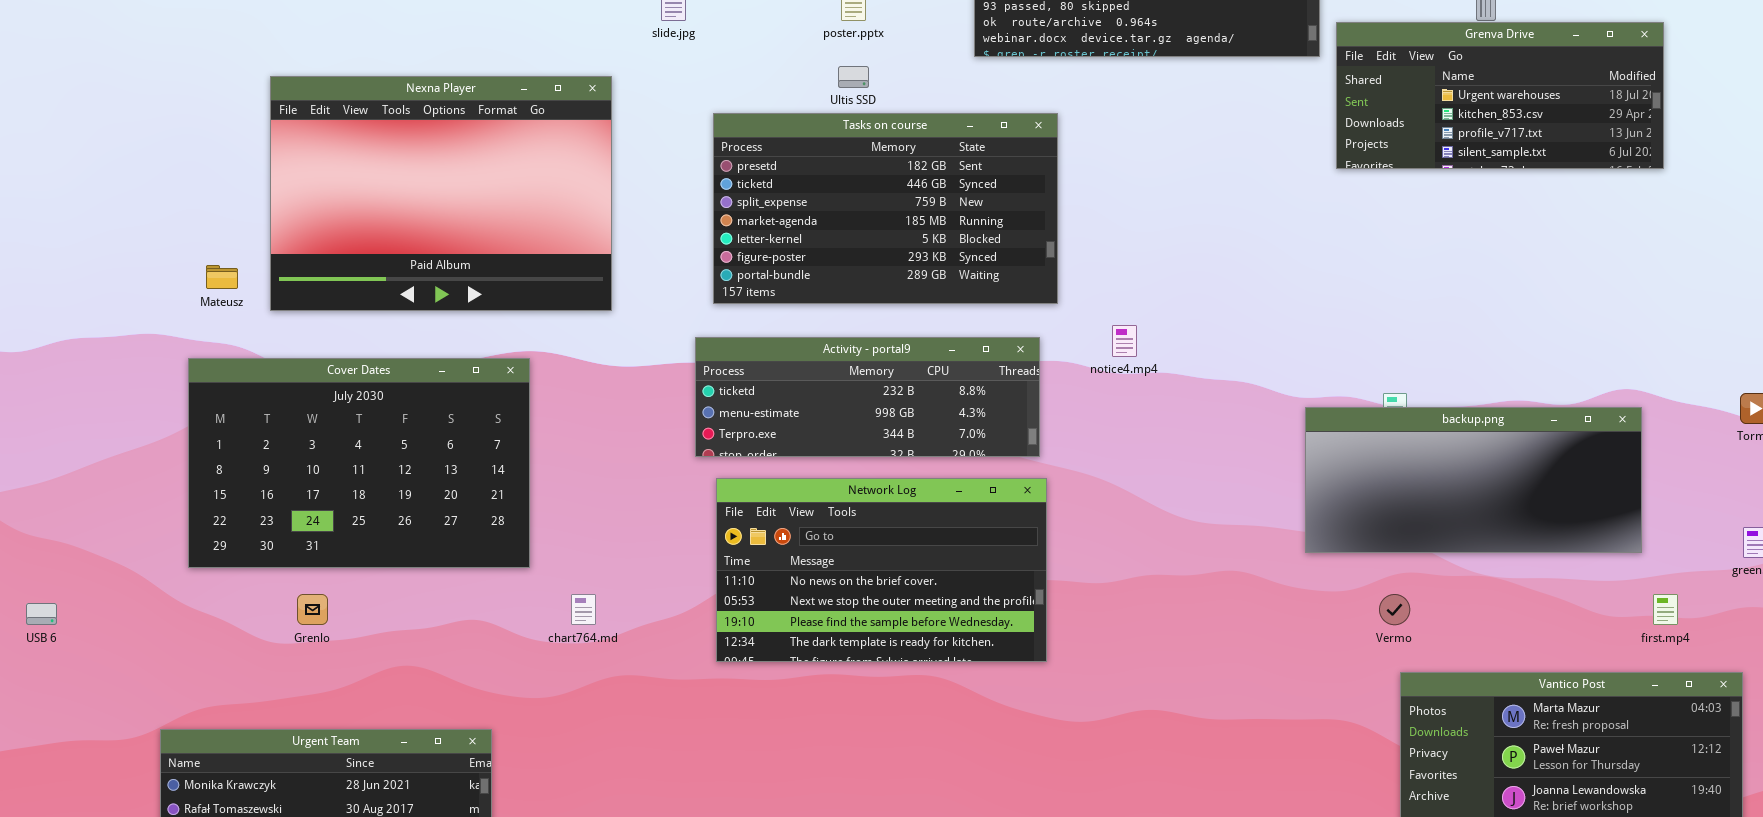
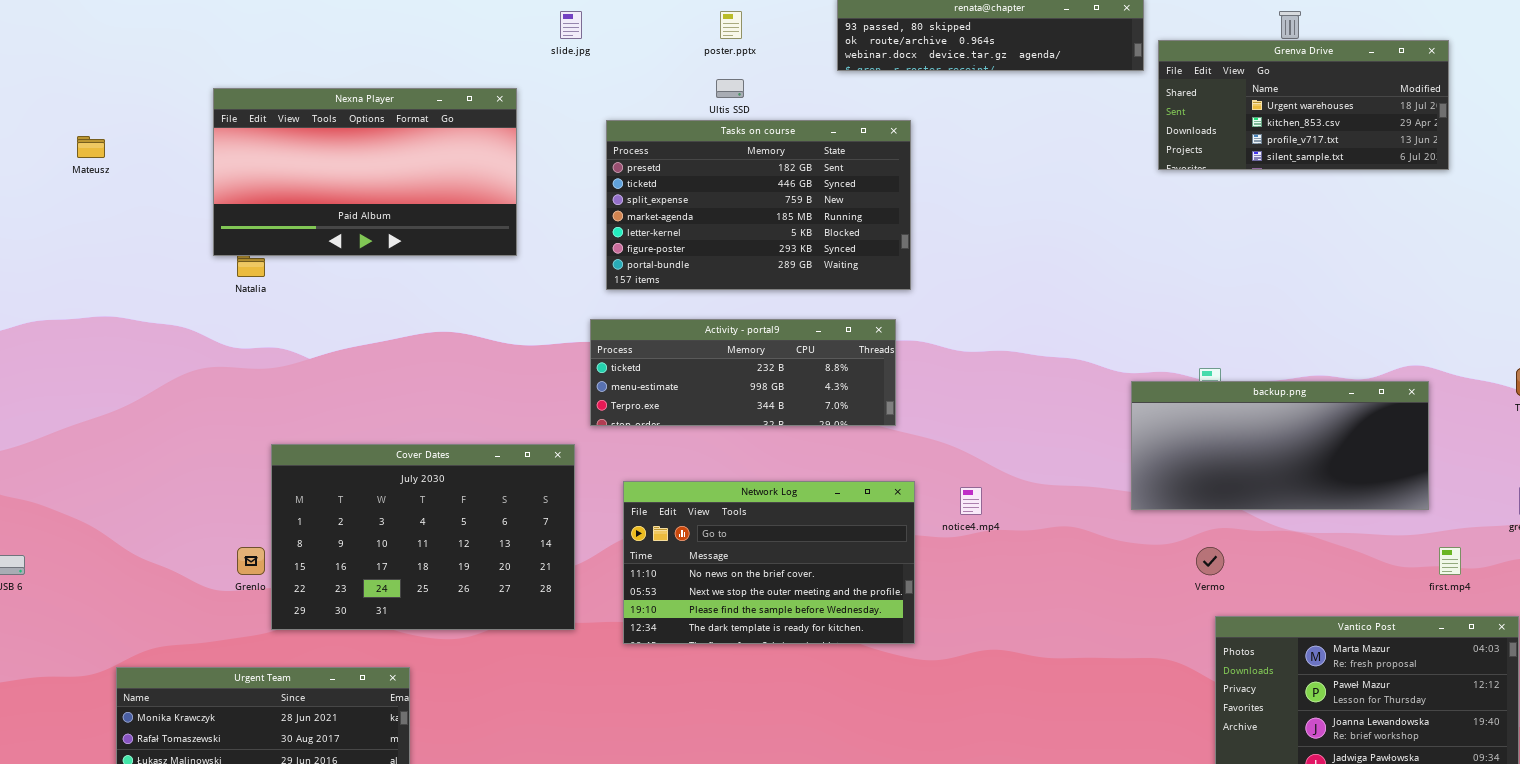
Nexna Player: [270,76,612,311] -> [213,88,517,256], resized
Mateusz: [206,265,238,289] -> [77,136,105,158], moved
notice4.mp4: [1112,325,1137,357] -> [960,487,982,515], moved
Cover Dates: [188,358,530,568] -> [271,444,575,630], moved
Network Log: [716,478,1047,662] -> [623,481,915,644], moved

